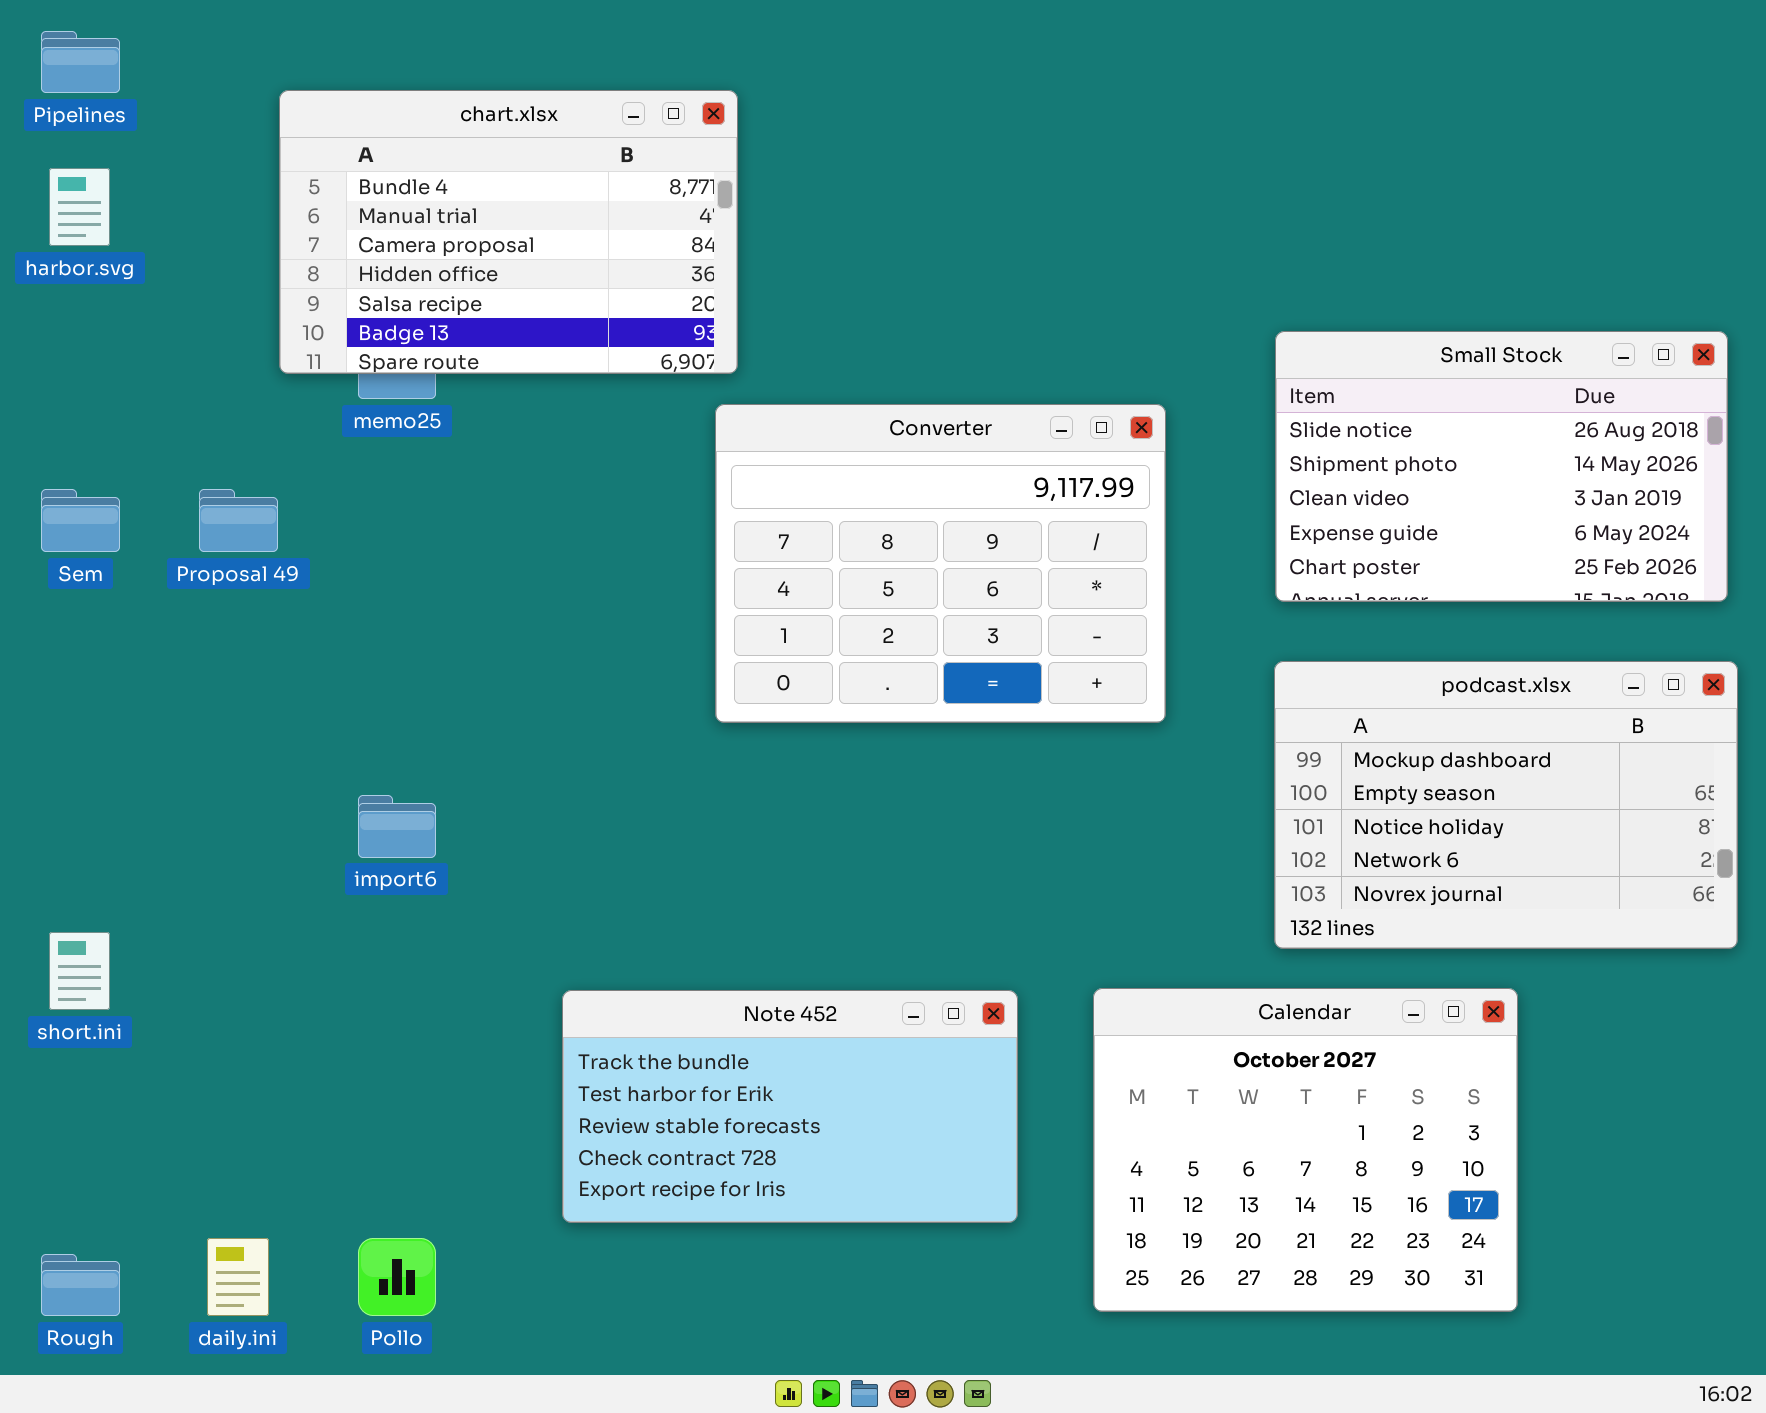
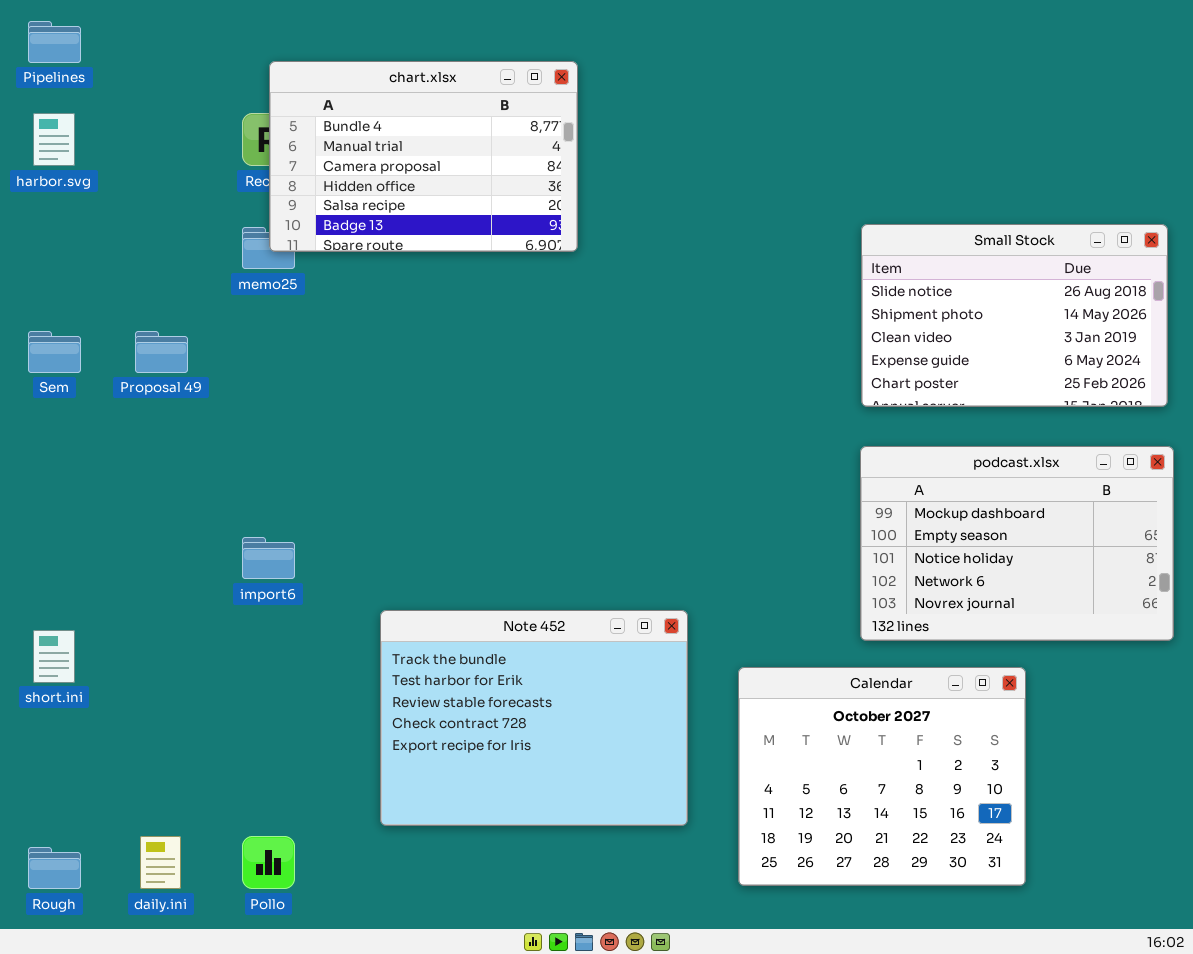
chart.xlsx: [279,90,738,374] -> [269,61,578,252], moved
Converter: [715,404,1166,723] -> none, closed
Note 452: [562,990,1018,1223] -> [380,610,688,826], resized

